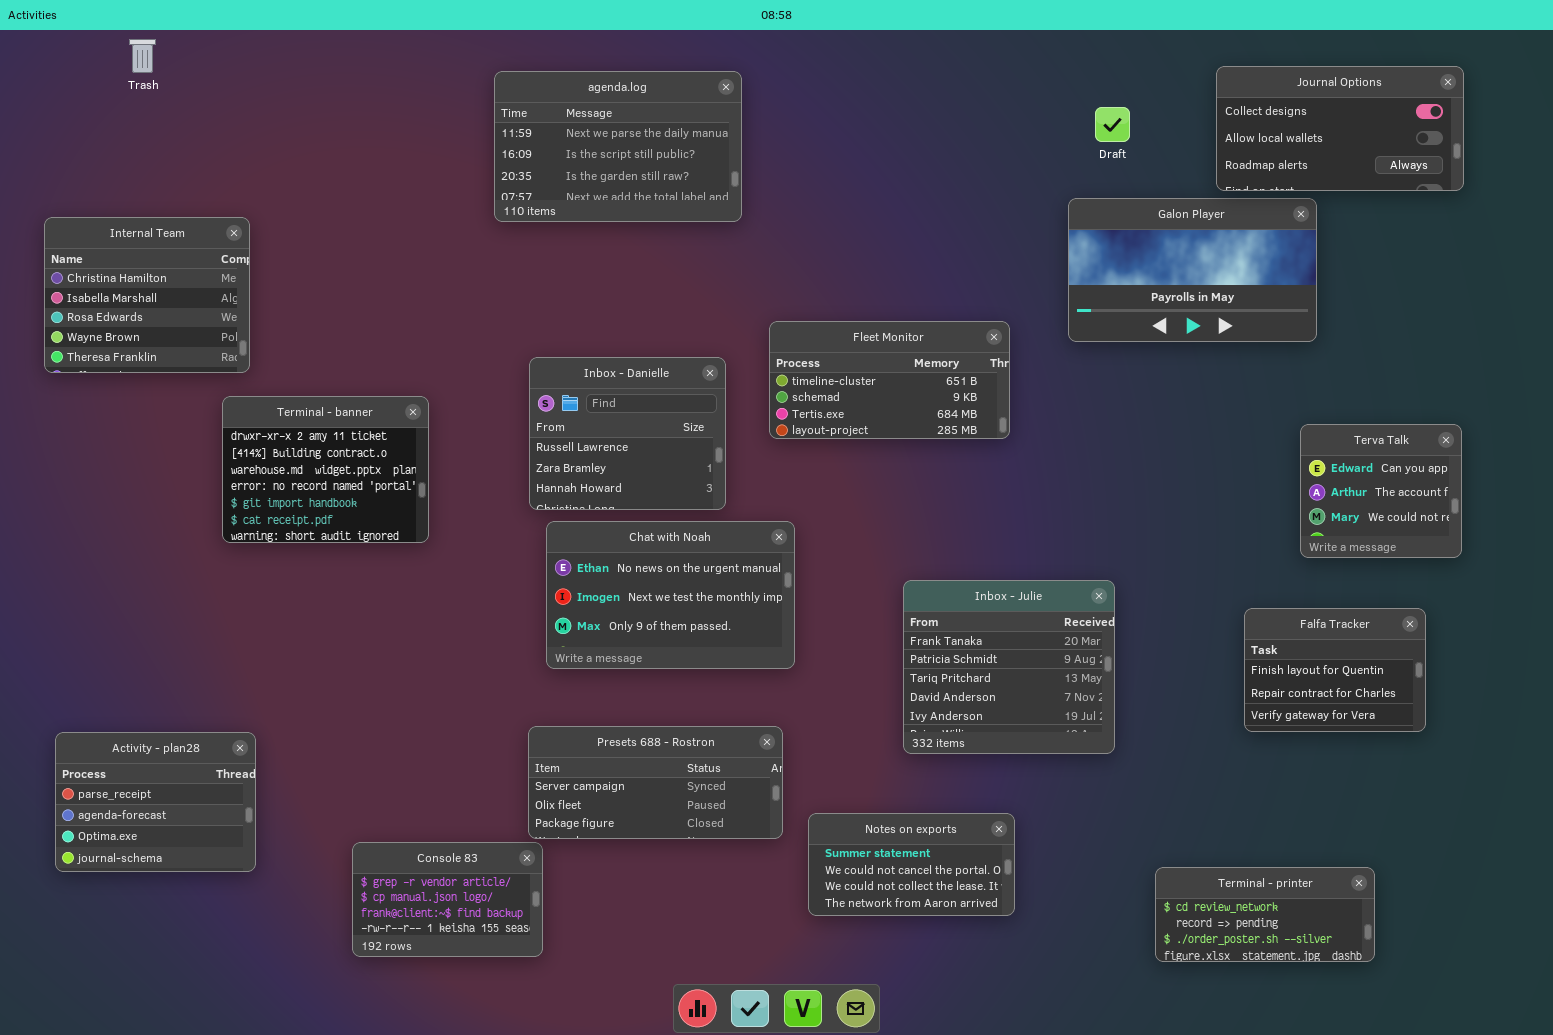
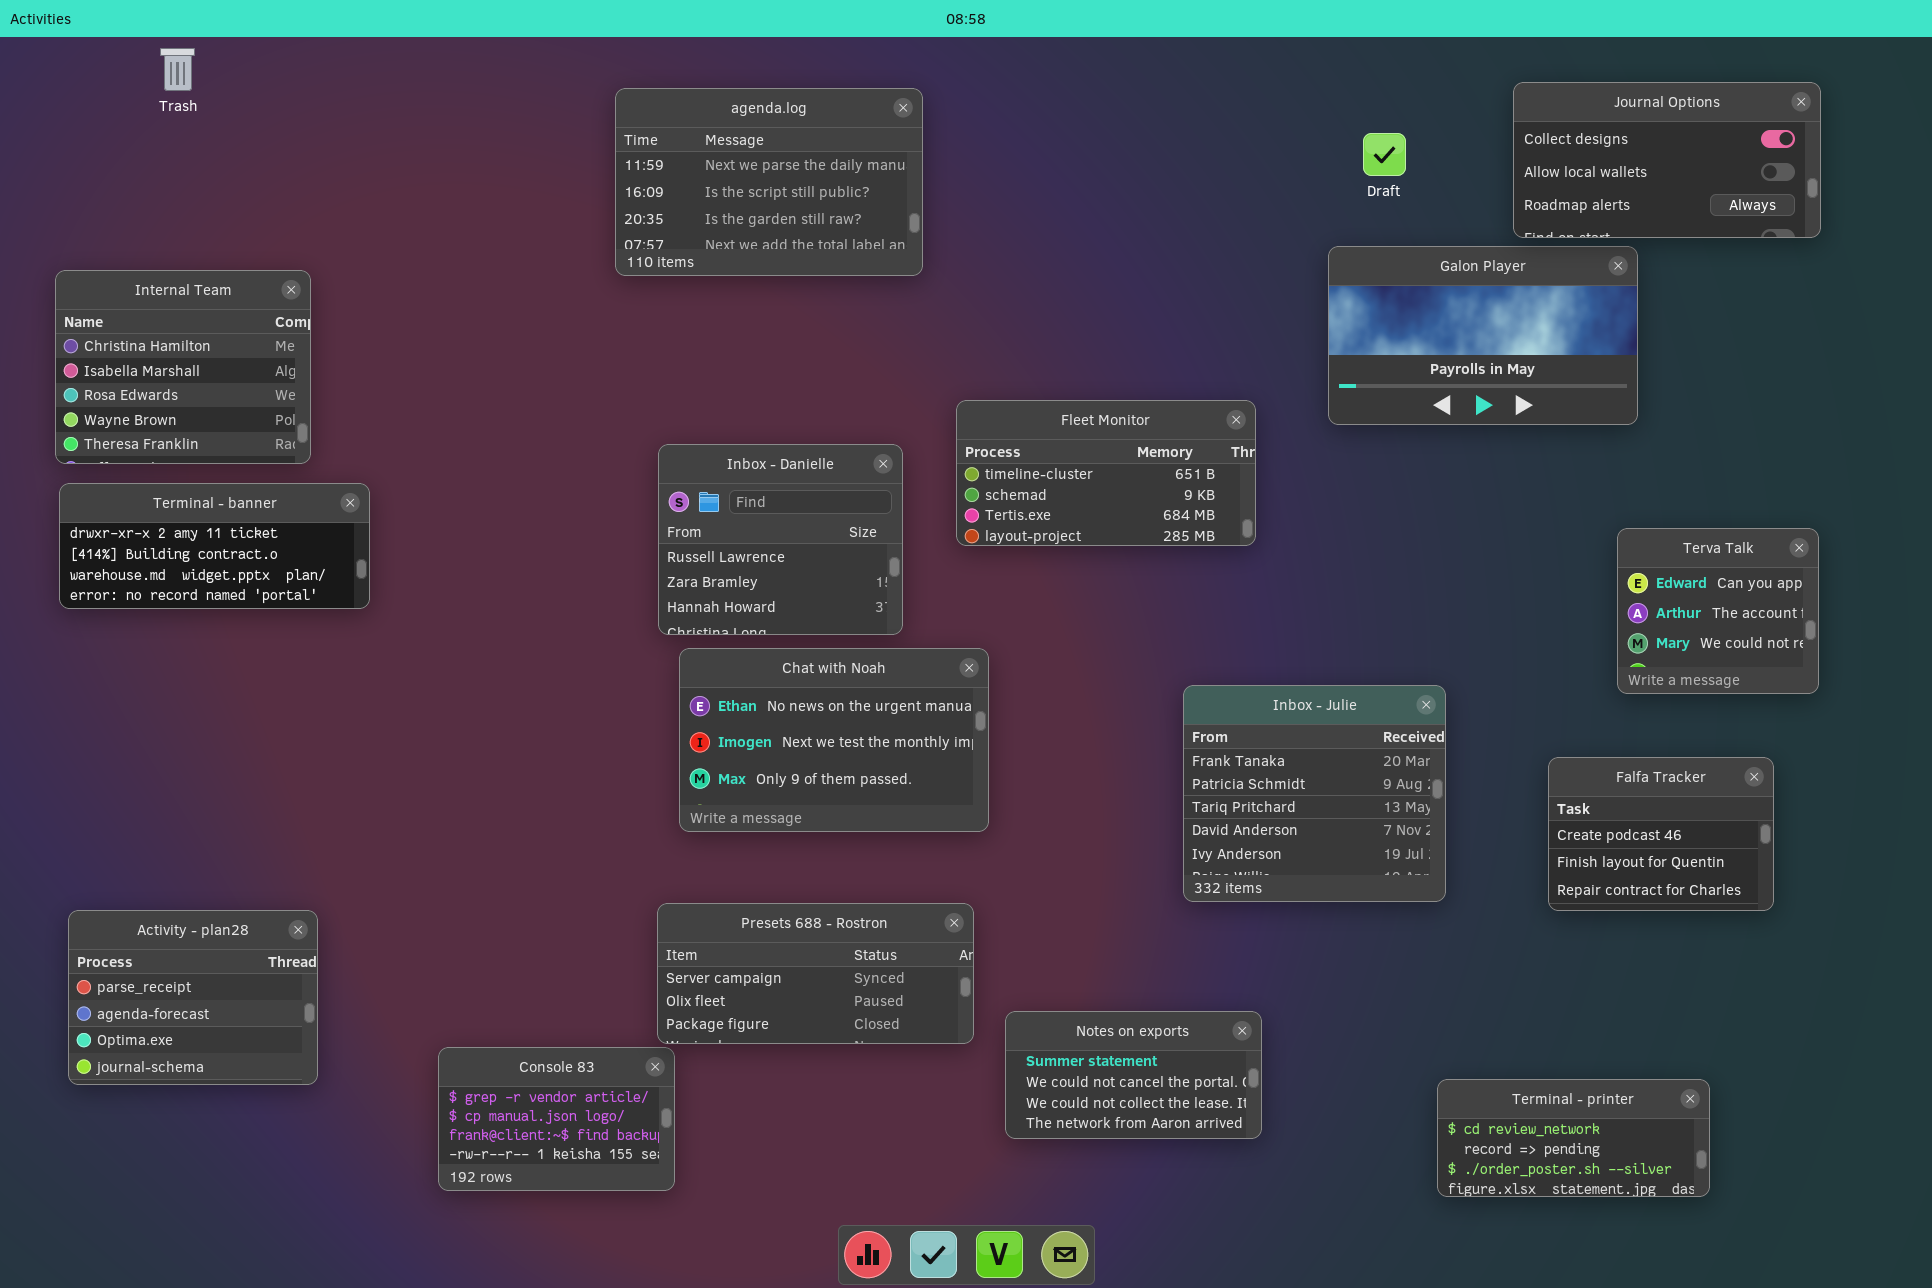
Terminal - banner: [222,396,429,543] -> [59,483,370,609], moved, resized
Inbox - Julie: [903,580,1115,754] -> [1183,685,1446,902], moved
Falfa Tracker: [1244,608,1426,732] -> [1548,757,1774,911], scrolled up 1 row

